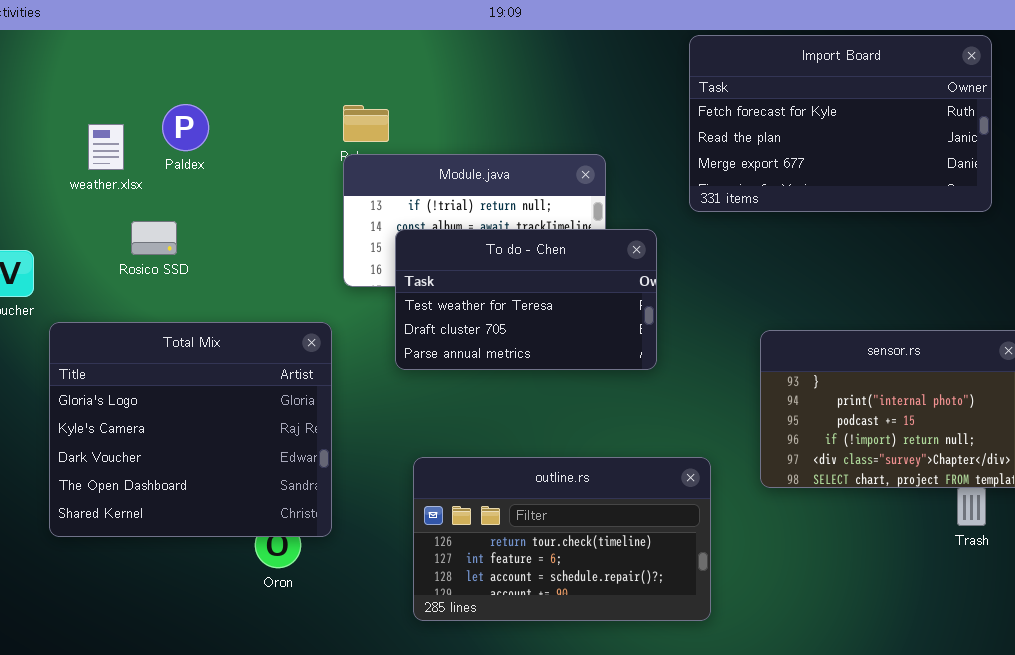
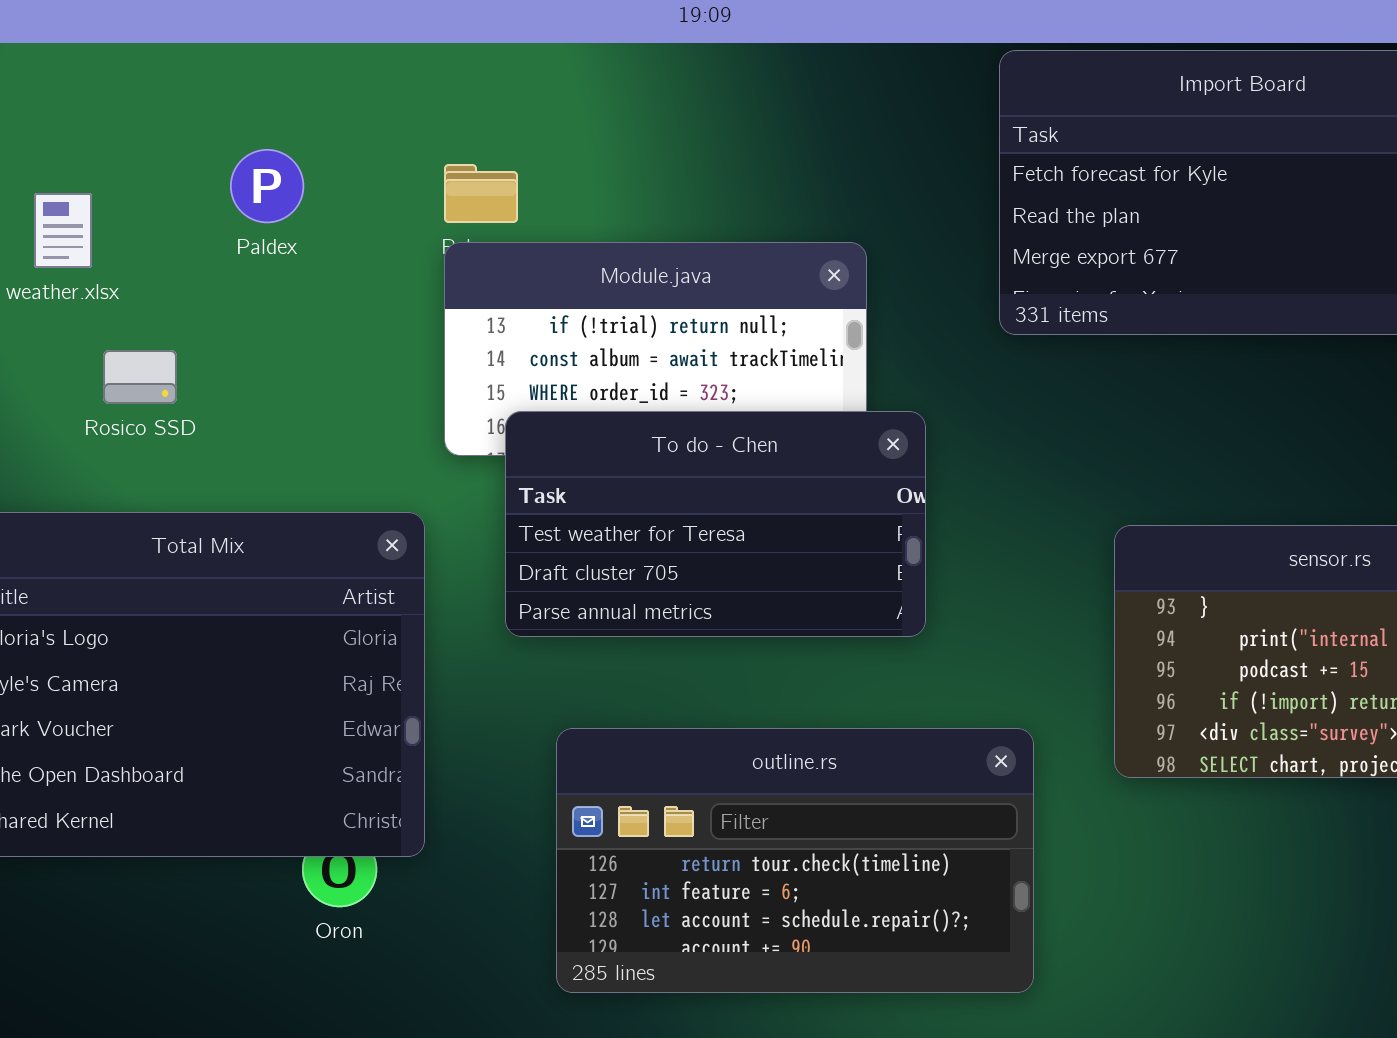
Paldex: [162,104,209,151] -> [230,149,304,223], moved
To do - Chen: [395,229,657,370] -> [505,411,926,637], moved

